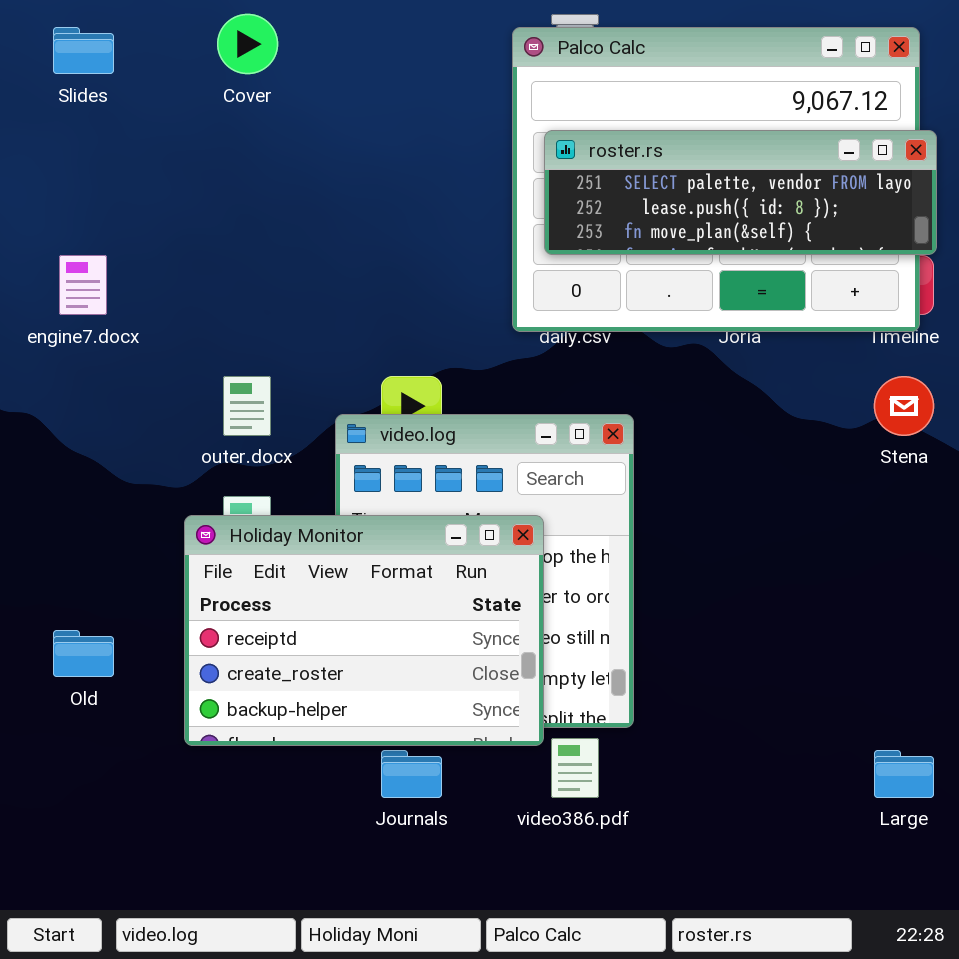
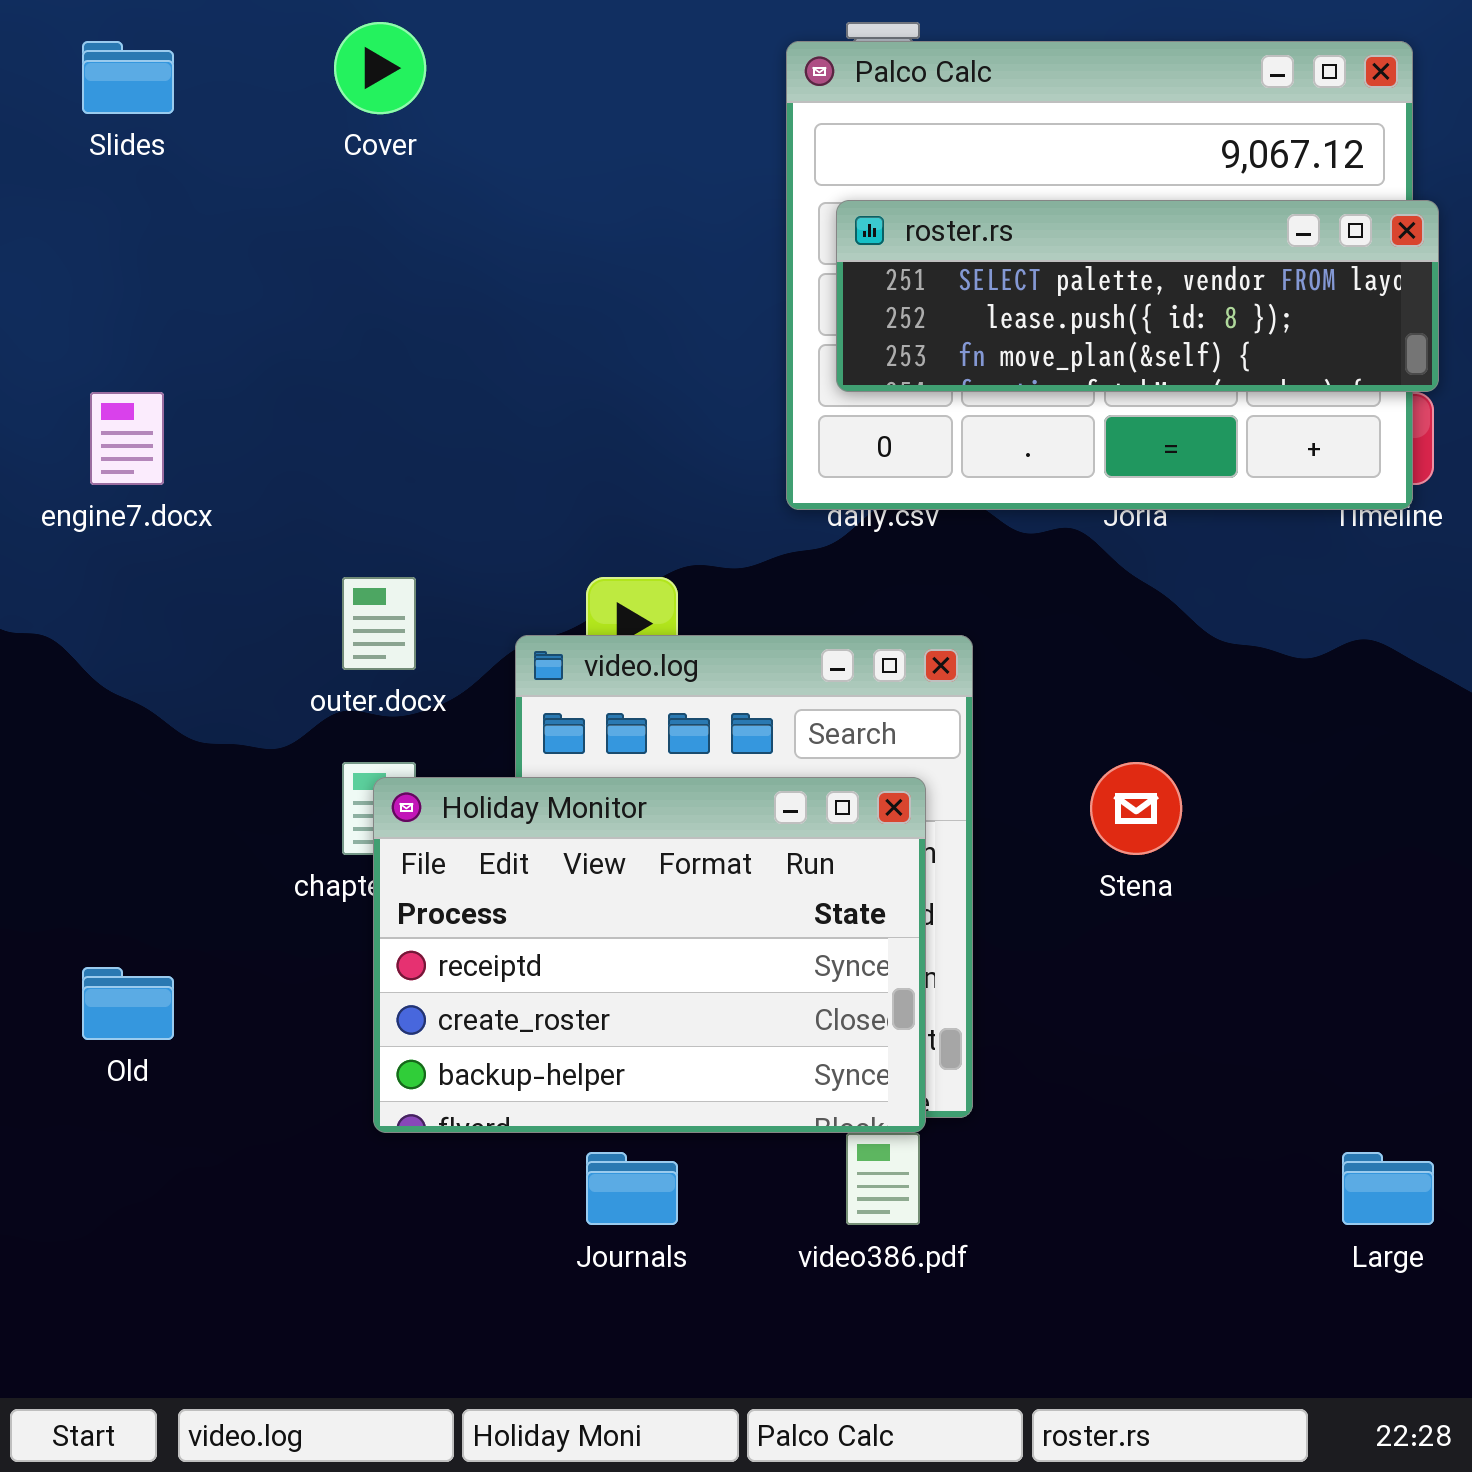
Stena: [874,376,934,436] -> [1090,762,1182,855], moved
Holiday Monitor: [184,515,544,746] -> [373,777,926,1133], moved

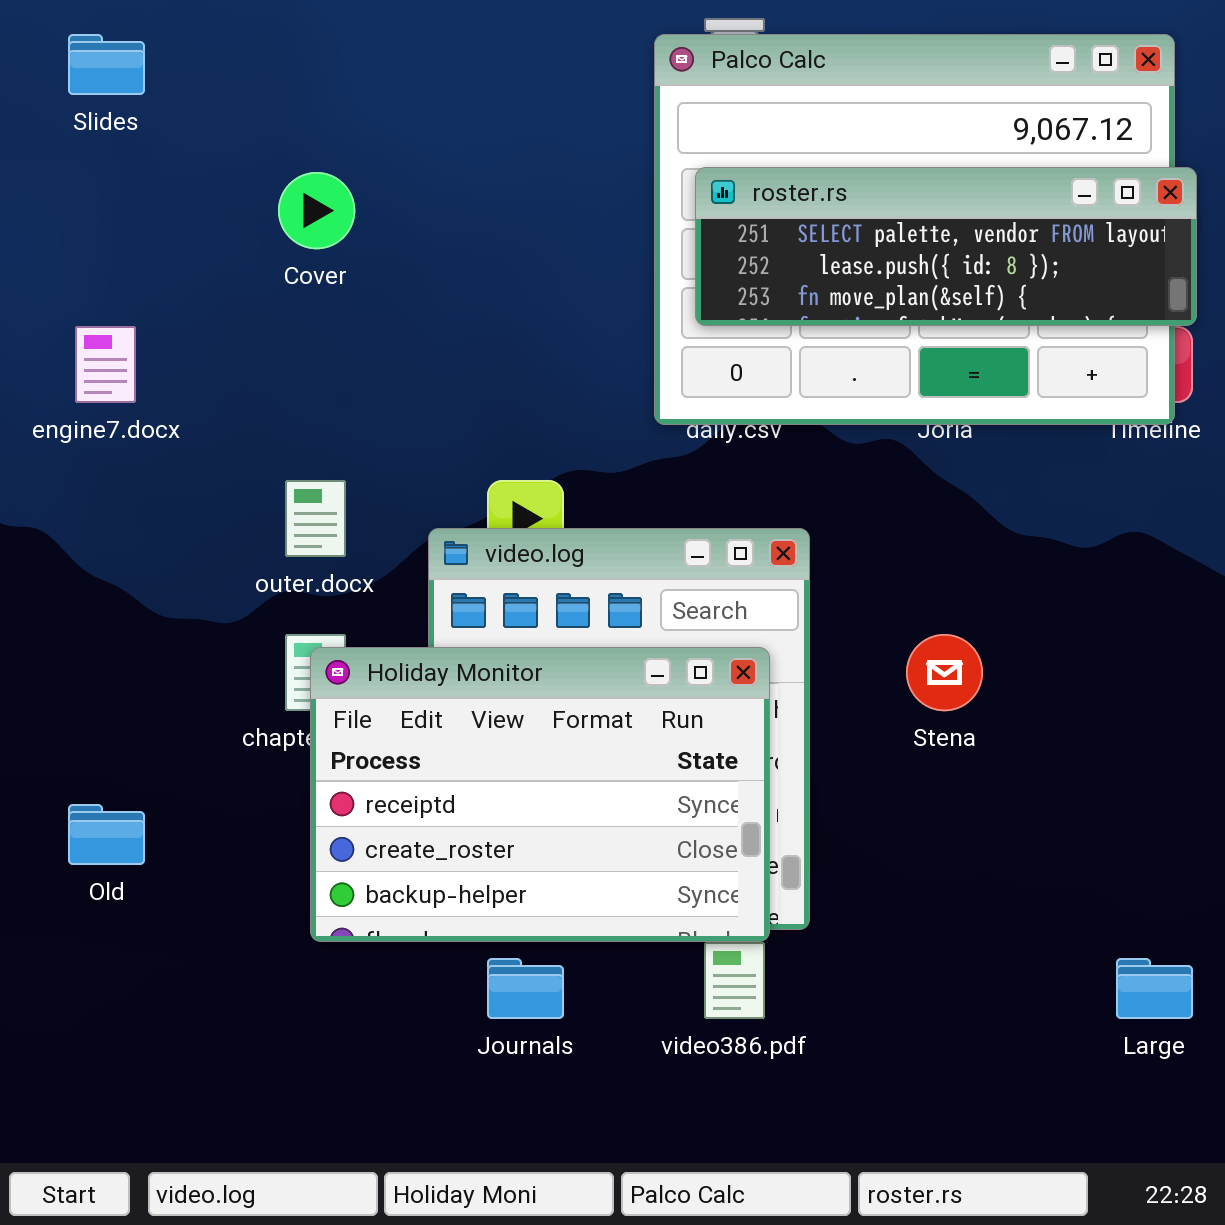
Cover: [334,22,426,114] -> [278,172,355,249], moved

